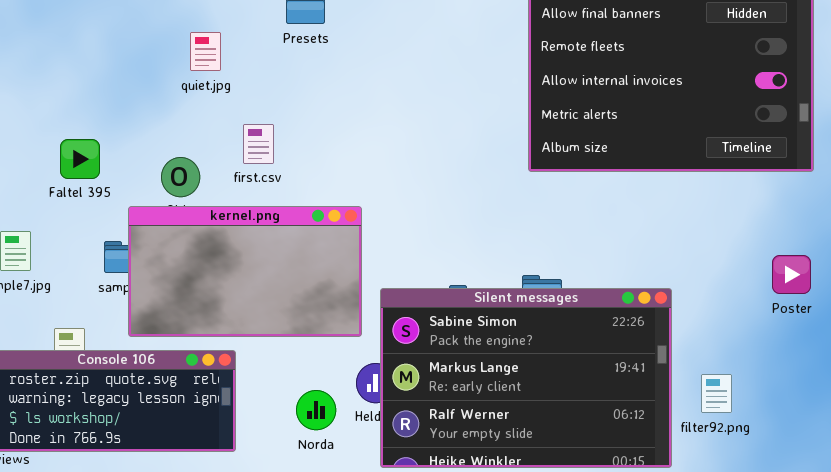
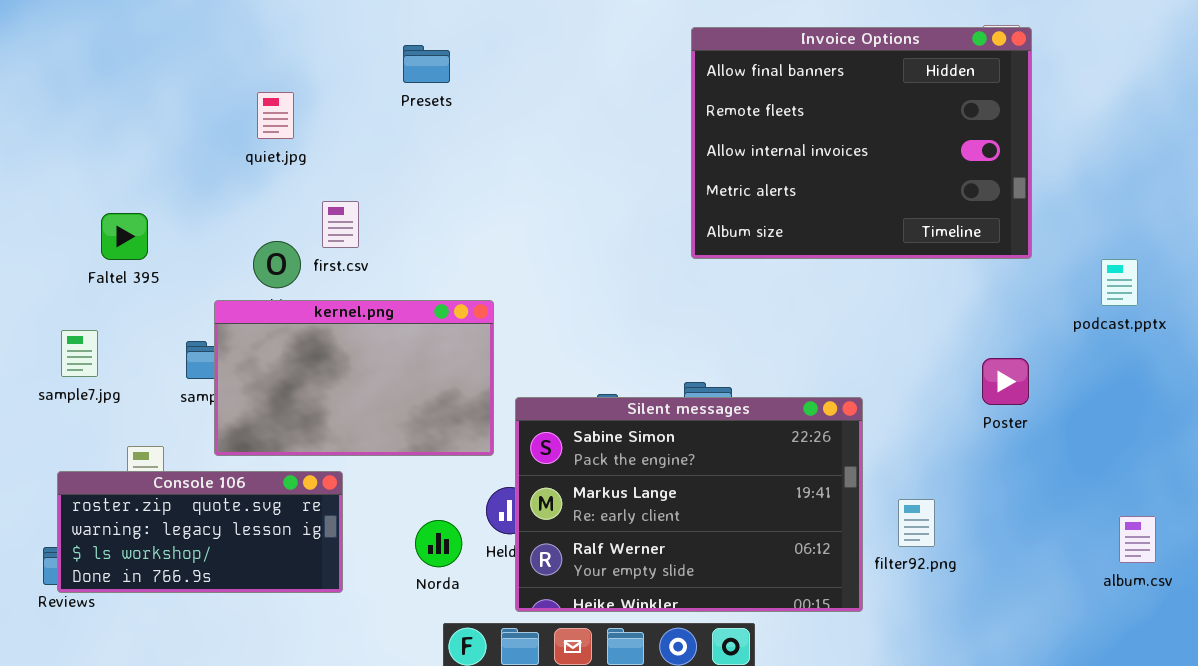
quiet.jpg: [190,32,221,71] -> [257,92,294,139], moved
first.csv: [243,124,274,164] -> [322,201,359,248], moved
Faltel 395: [60,139,100,179] -> [101,213,148,260], moved

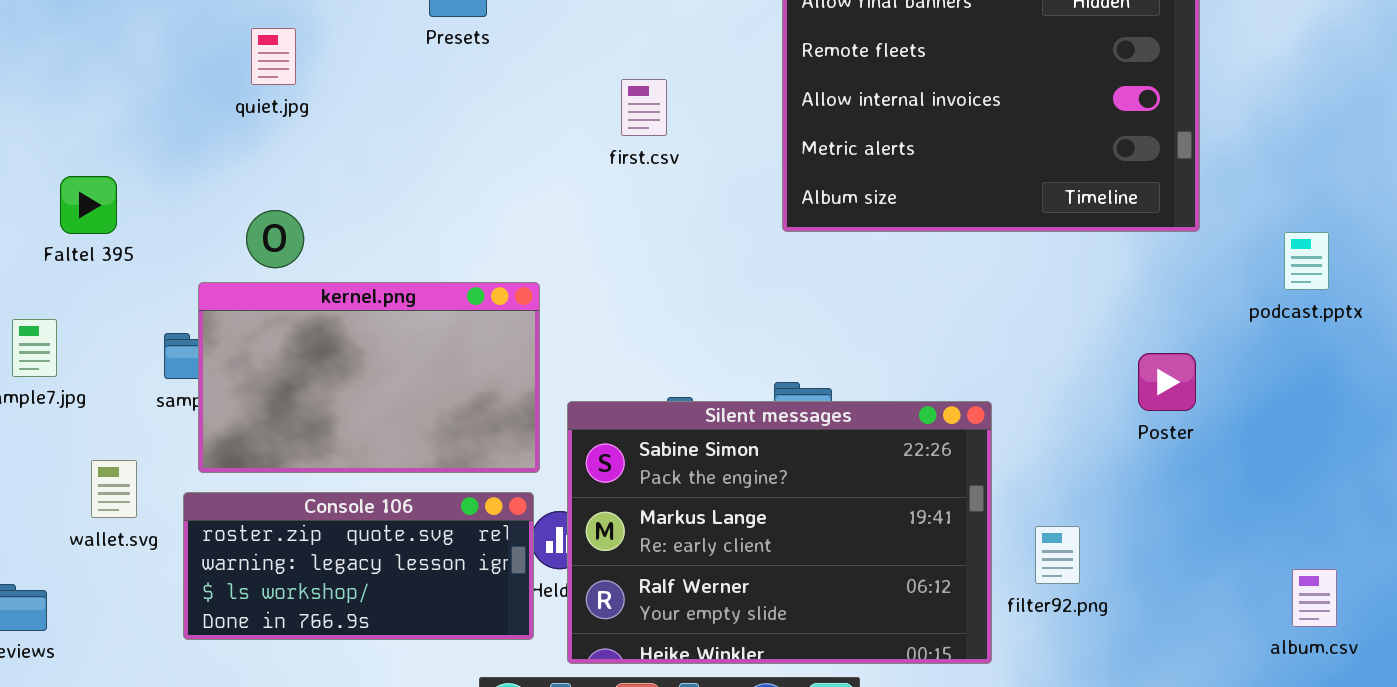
first.csv: [322,201,359,248] -> [621,79,667,136], moved
Console 106: [57,471,343,593] -> [183,492,534,640], moved
album.csv: [1119,516,1156,563] -> [1292,569,1337,627], moved

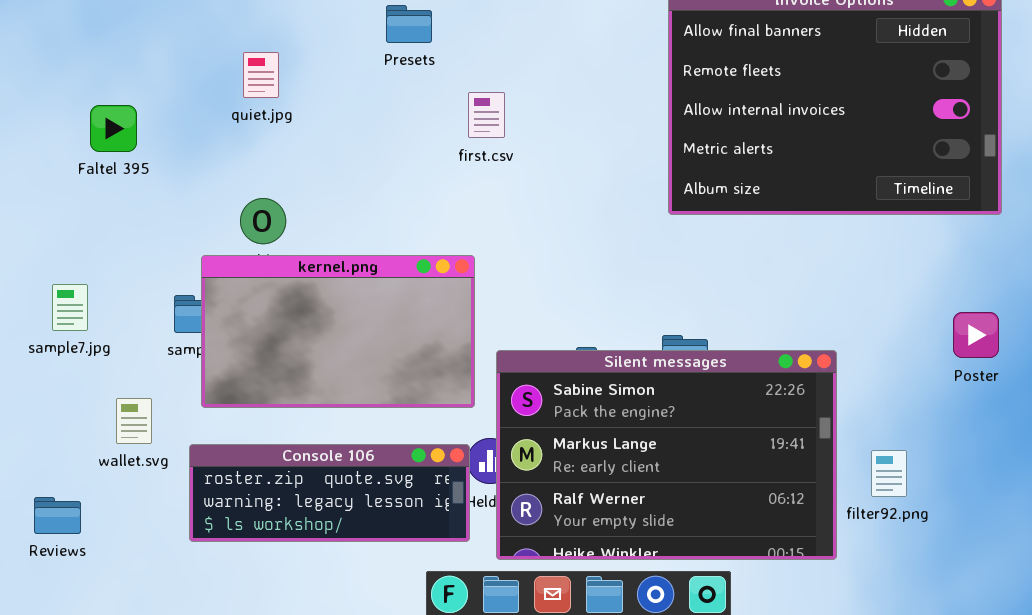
first.csv: [621,79,667,136] -> [468,92,505,138], moved
Faltel 395: [60,176,117,234] -> [90,105,137,152], moved
Console 106: [183,492,534,640] -> [189,444,470,542], resized

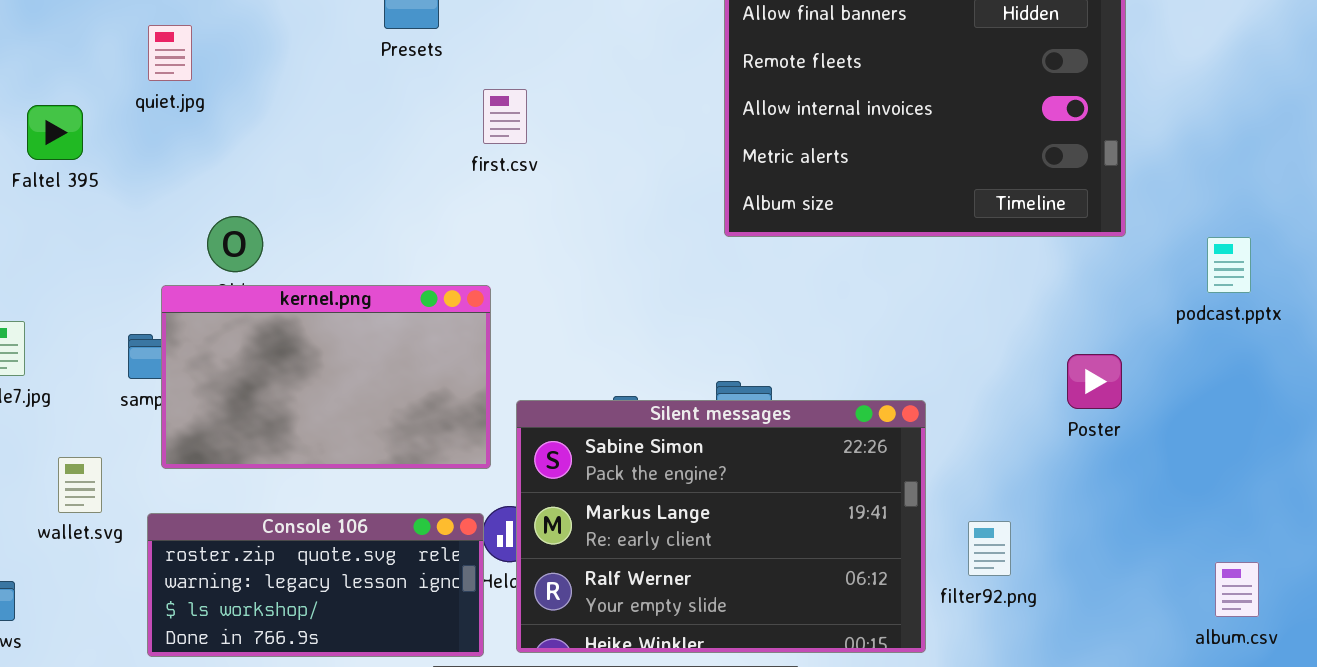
quiet.jpg: [243,52,279,98] -> [148,25,192,81], moved
Console 106: [189,444,470,542] -> [147,513,484,657], resized

